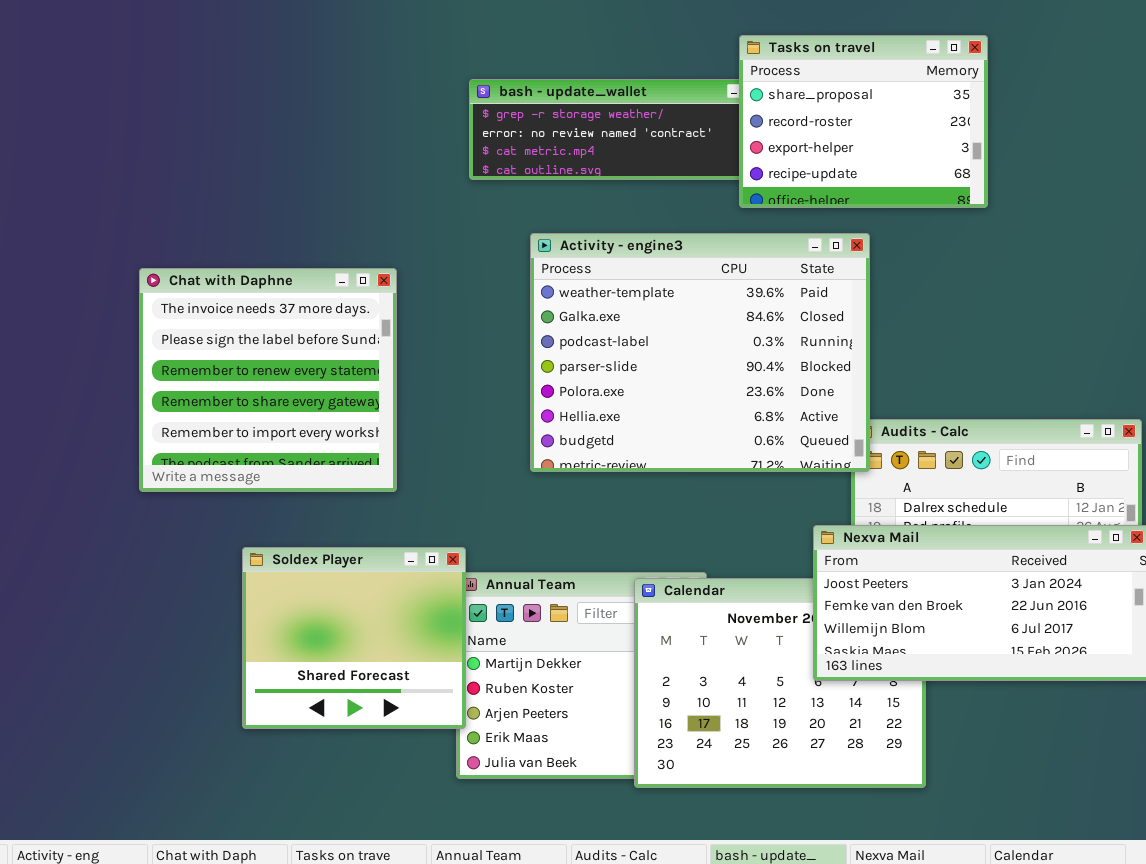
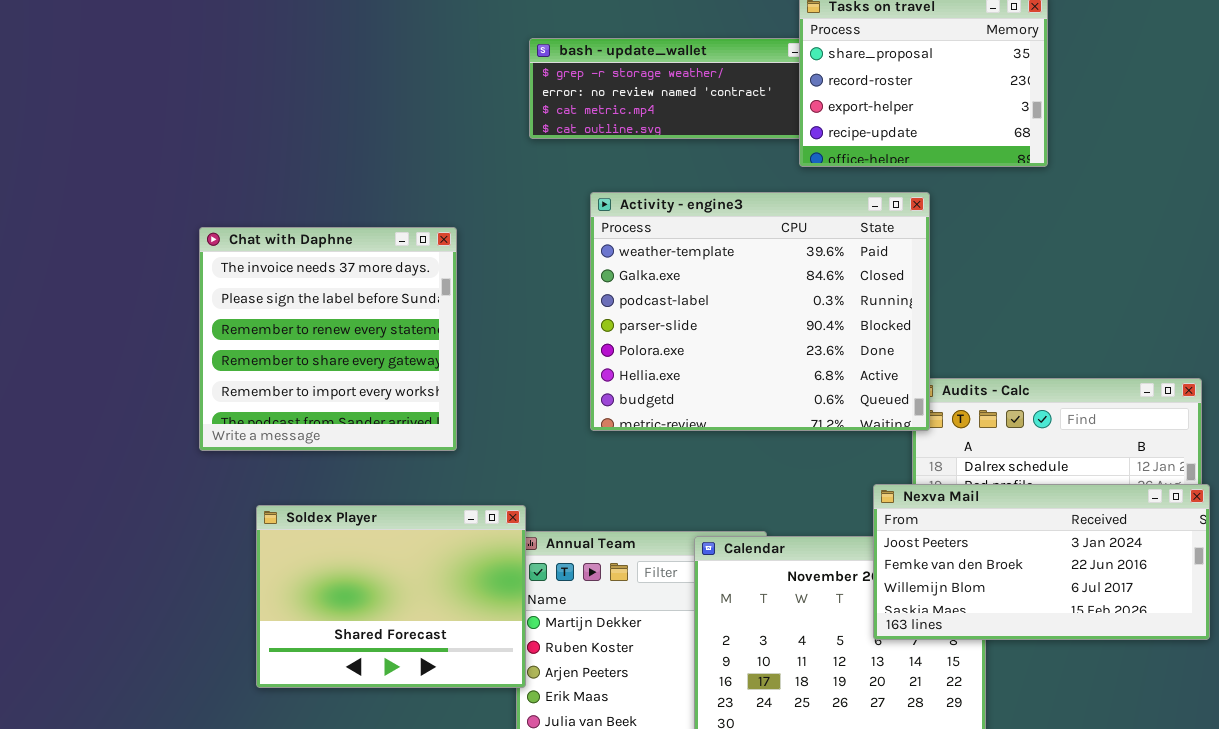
Soldex Player: [242,547,466,729] -> [256,505,526,688], resized

